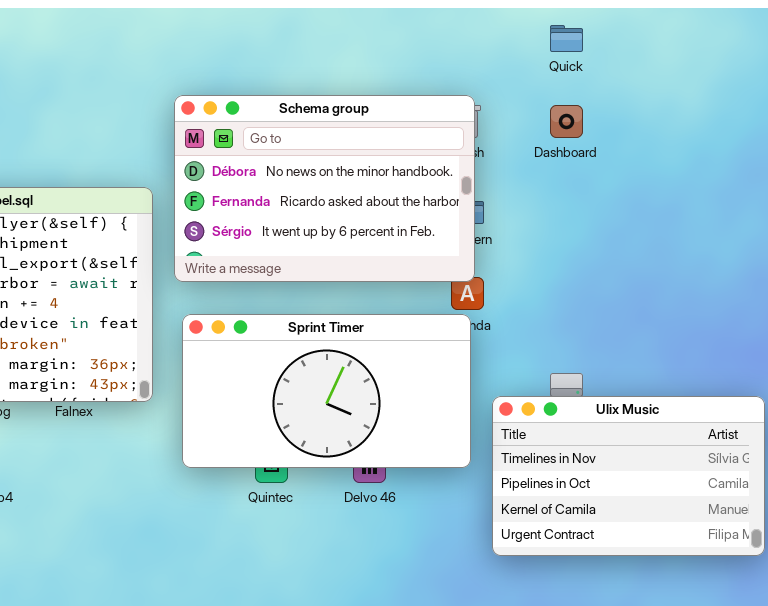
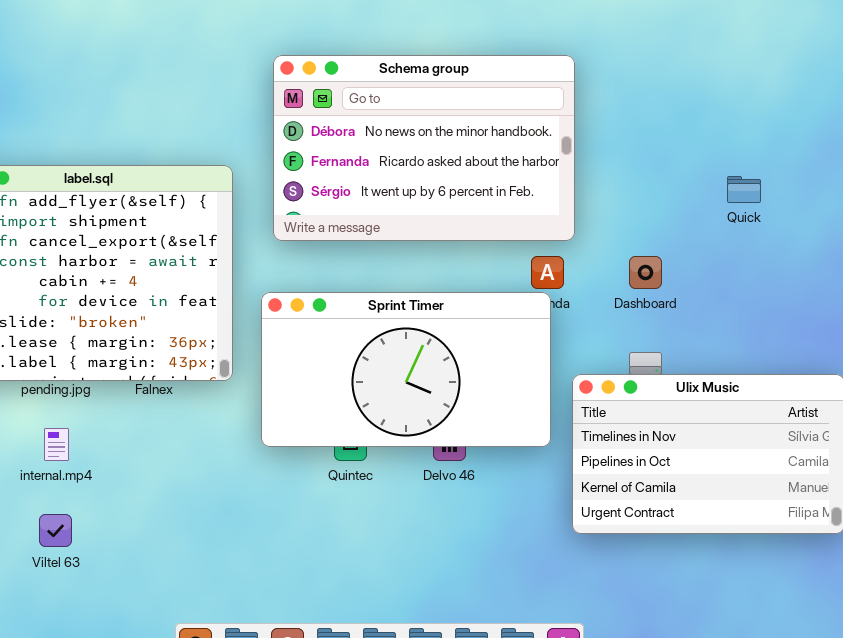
Quick: [550,25,583,52] -> [727,176,761,203], moved
Schema group: [174,95,475,282] -> [273,55,575,241], moved
Dashboard: [550,105,583,138] -> [629,256,662,289], moved

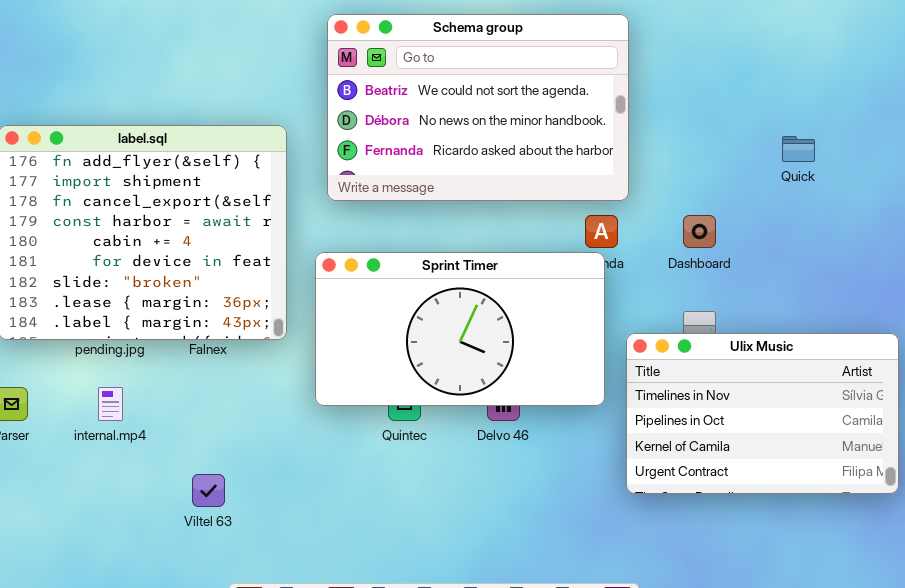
Schema group: [273,55,575,241] -> [327,14,629,201], scrolled up 1 row
Viltel 63: [39,514,72,547] -> [192,474,225,507], moved

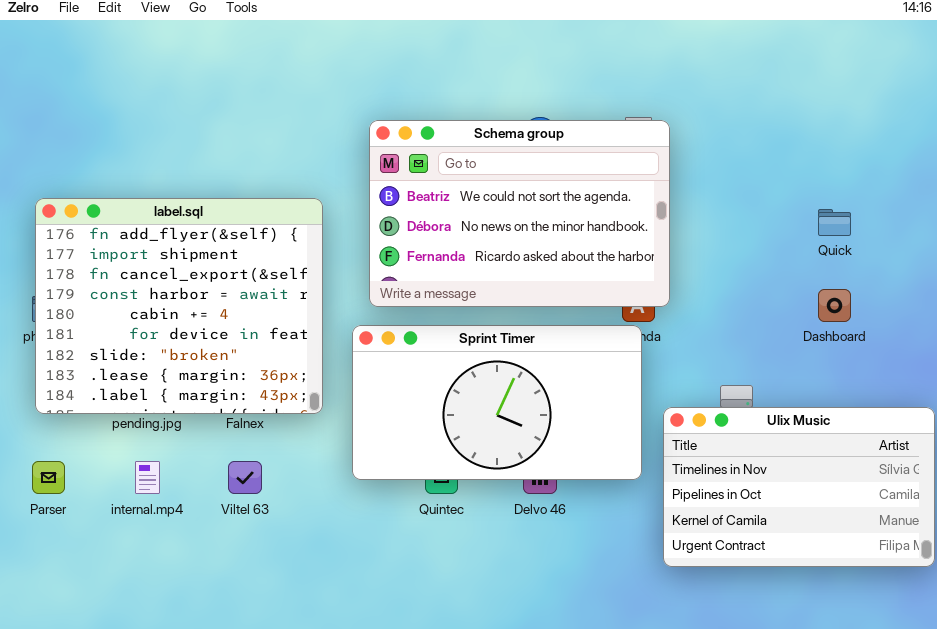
Schema group: [327,14,629,201] -> [369,120,670,307], moved
Dashboard: [683,215,716,248] -> [818,289,851,322], moved
Viltel 63: [192,474,225,507] -> [228,461,262,494], moved

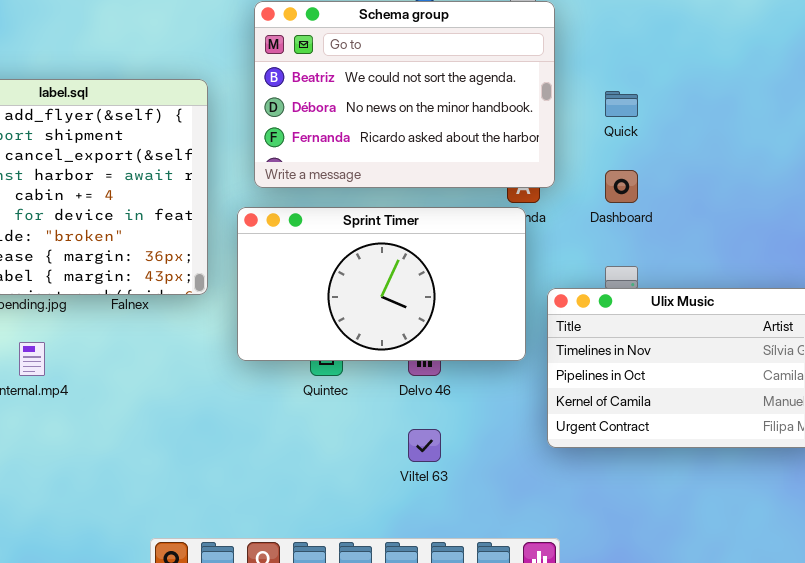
Quick: [818,209,851,236] -> [605,91,638,117], moved
Dashboard: [818,289,851,322] -> [605,170,638,203], moved
Viltel 63: [228,461,262,494] -> [408,429,441,462], moved

